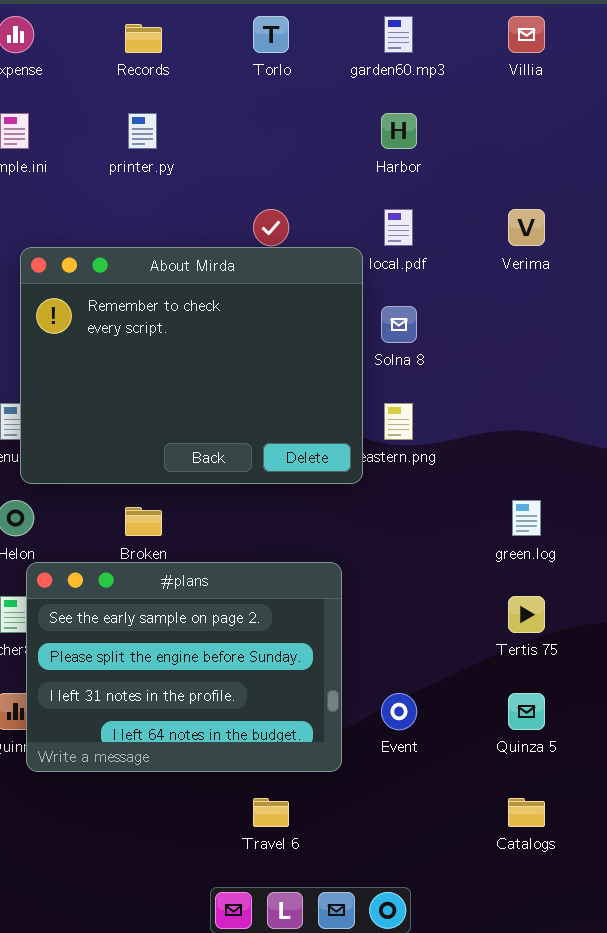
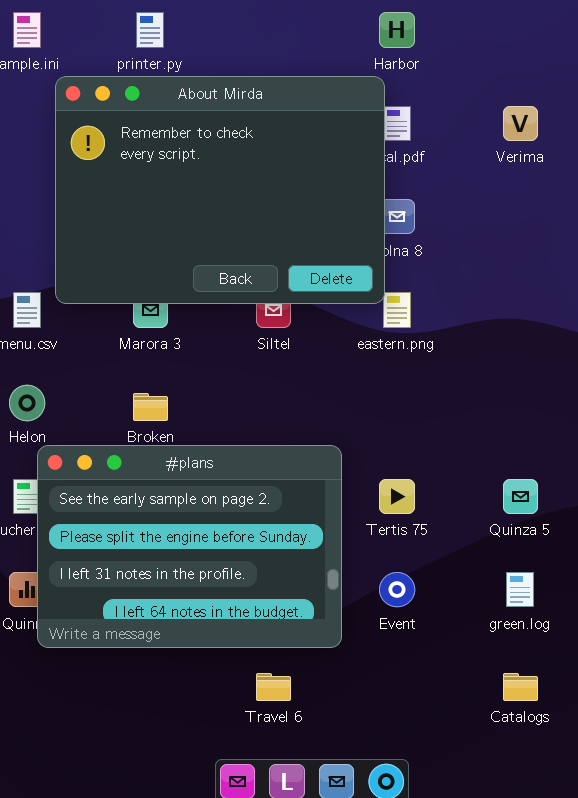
About Mirda: [20,247,363,484] -> [55,76,385,304], moved
green.log: [512,500,541,536] -> [506,572,534,607], moved
Tertis 75: [508,596,545,633] -> [379,479,415,514], moved
Quinza 5: [508,693,545,730] -> [503,479,538,514], moved

